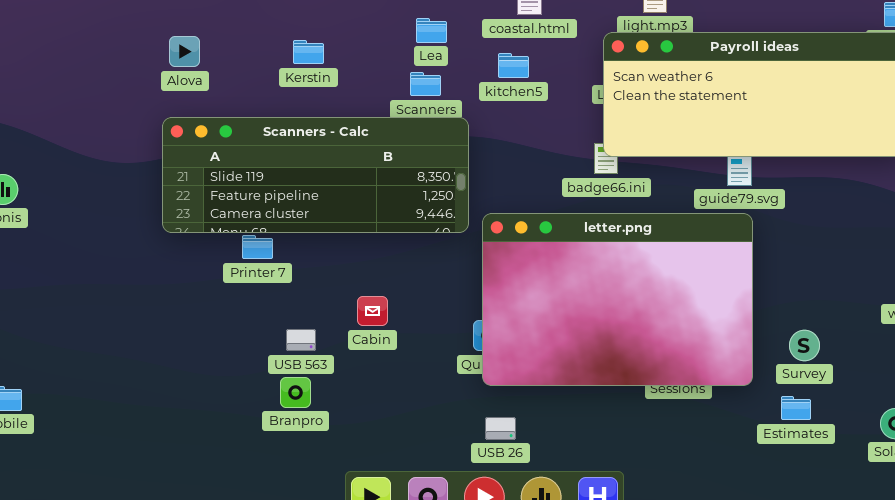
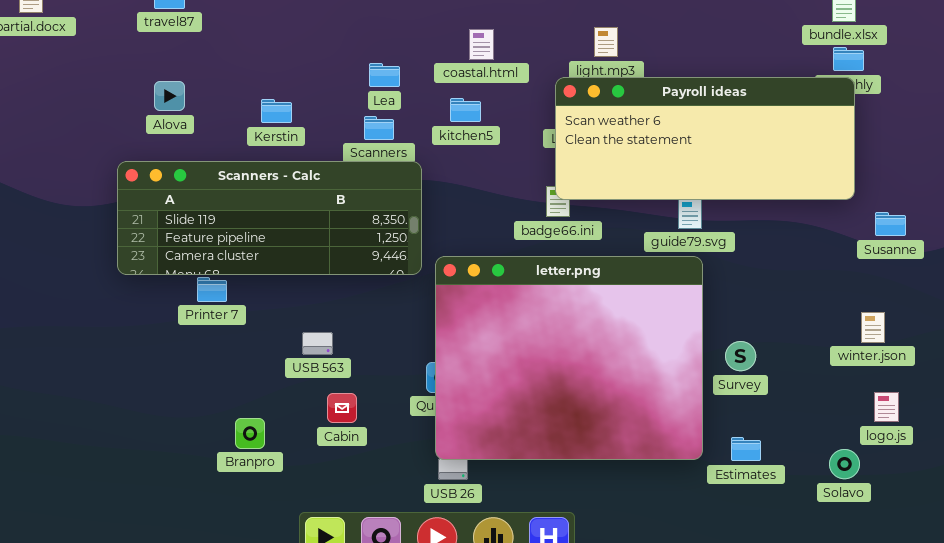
Alova: [169,36,200,67] -> [154,81,185,111], moved
Kerstin: [293,40,324,64] -> [261,99,292,123], moved
letter.png: [482,213,753,386] -> [435,256,703,460], resized
Cabin: [357,296,388,326] -> [327,393,357,423], moved
USB 563: [286,329,316,351] -> [302,332,333,355], moved
Survey: [789,330,820,361] -> [725,341,756,371], moved

